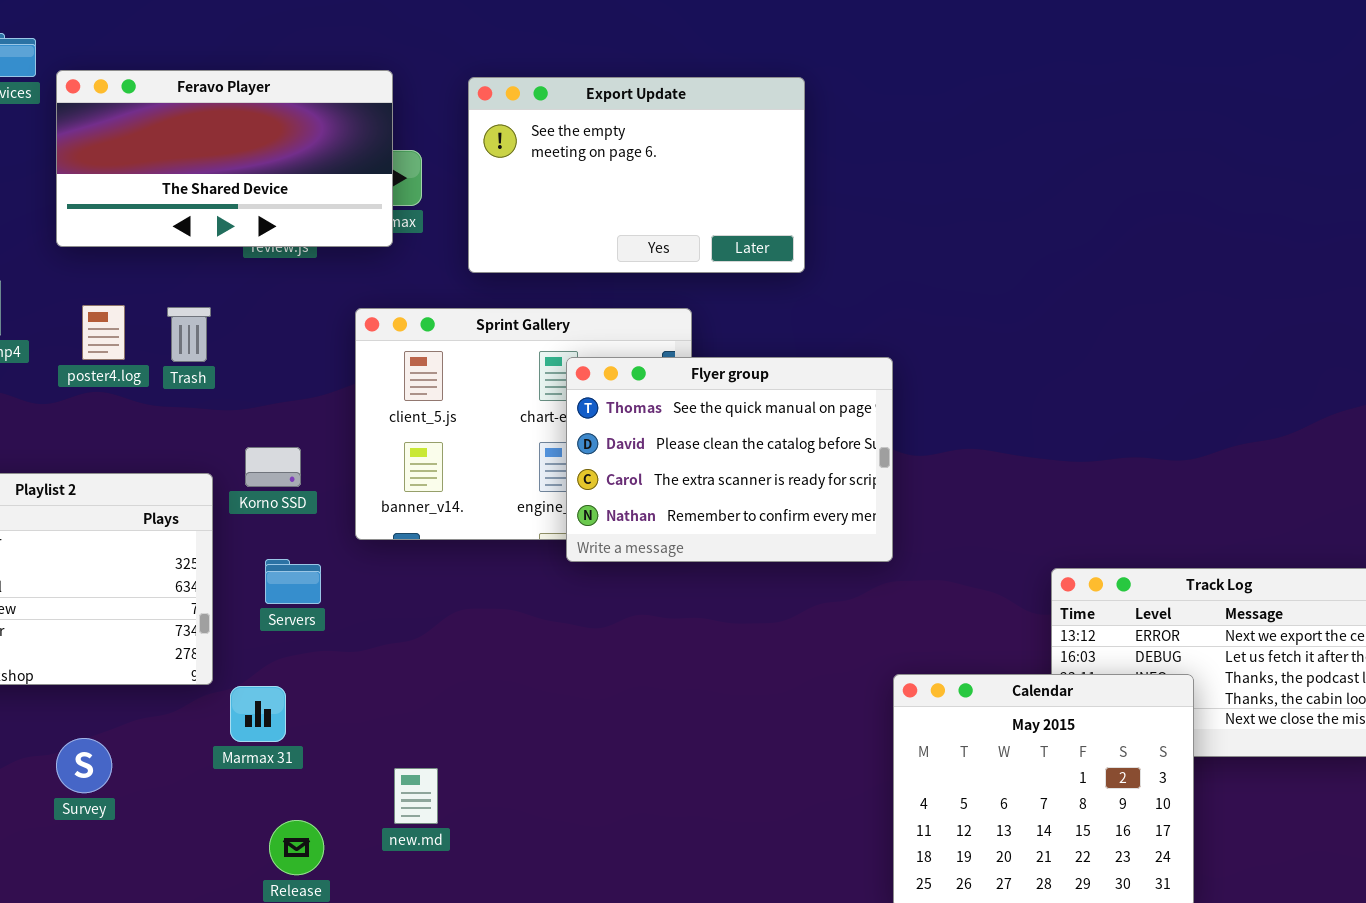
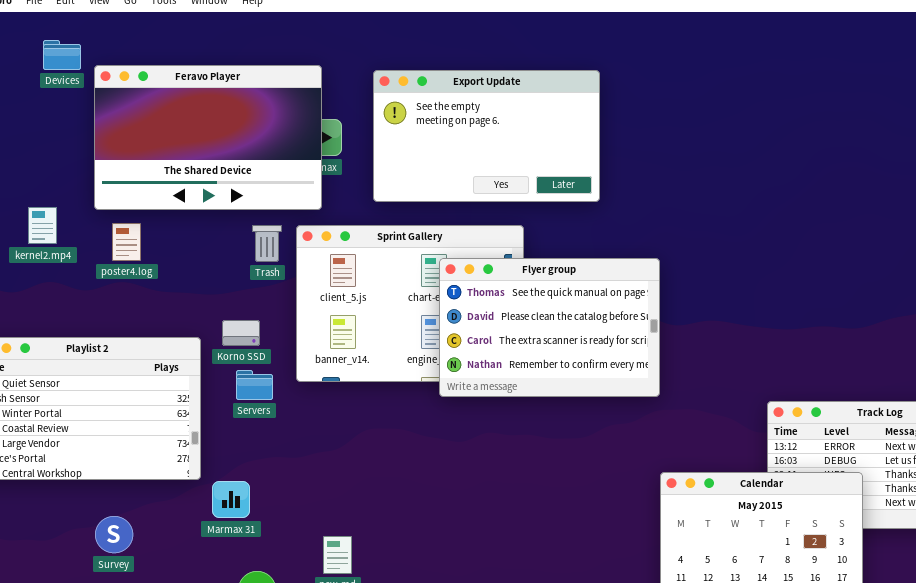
Feravo Player: [56,70,393,247] -> [94,65,322,210], resized
Trash: [167,307,211,362] -> [252,225,282,262], moved
Servers: [265,559,321,604] -> [236,370,273,400], moved

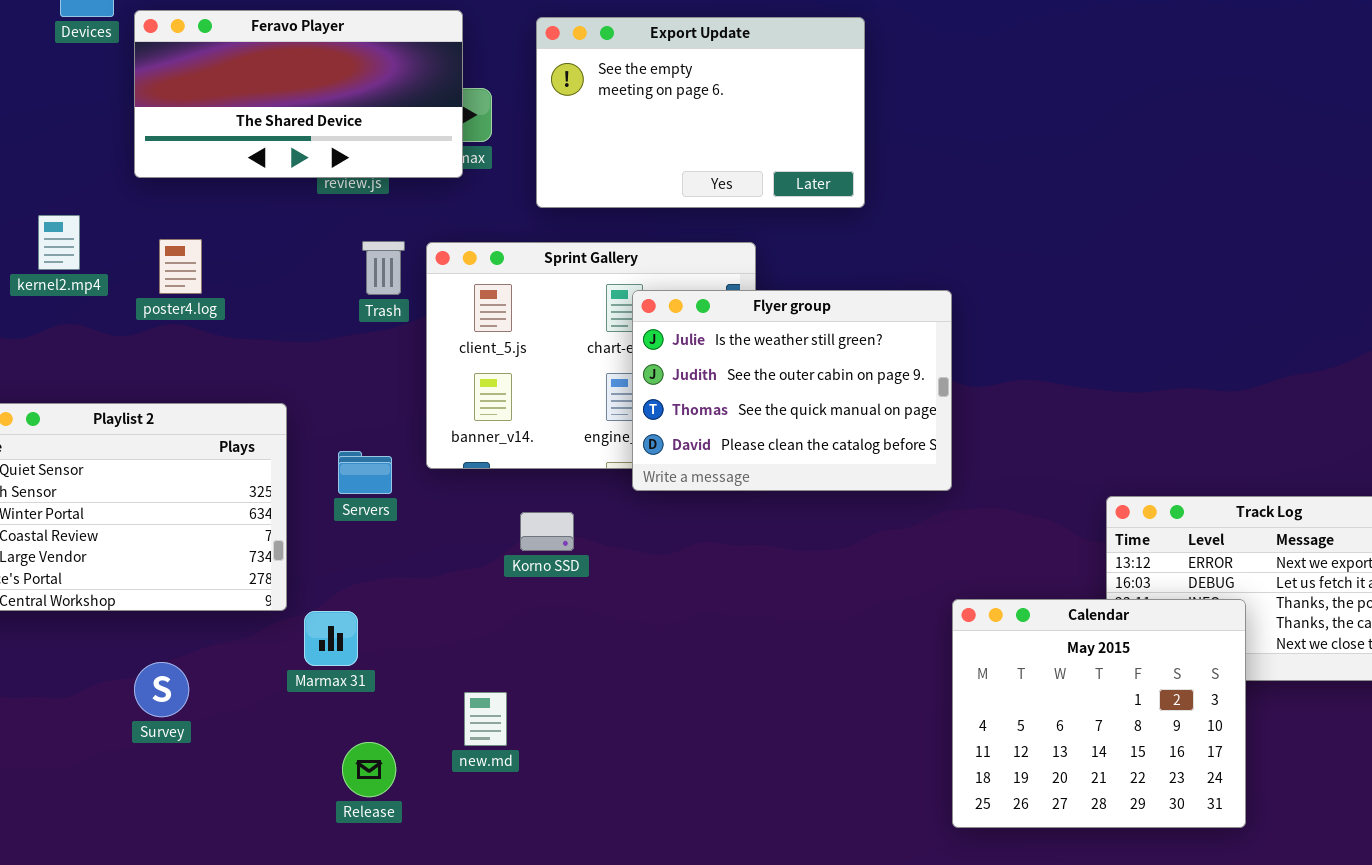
Feravo Player: [94,65,322,210] -> [134,10,463,178], resized
Flyer group: [439,258,660,397] -> [632,290,952,491], scrolled up 2 rows
Korno SSD: [222,320,260,346] -> [520,512,574,551], moved

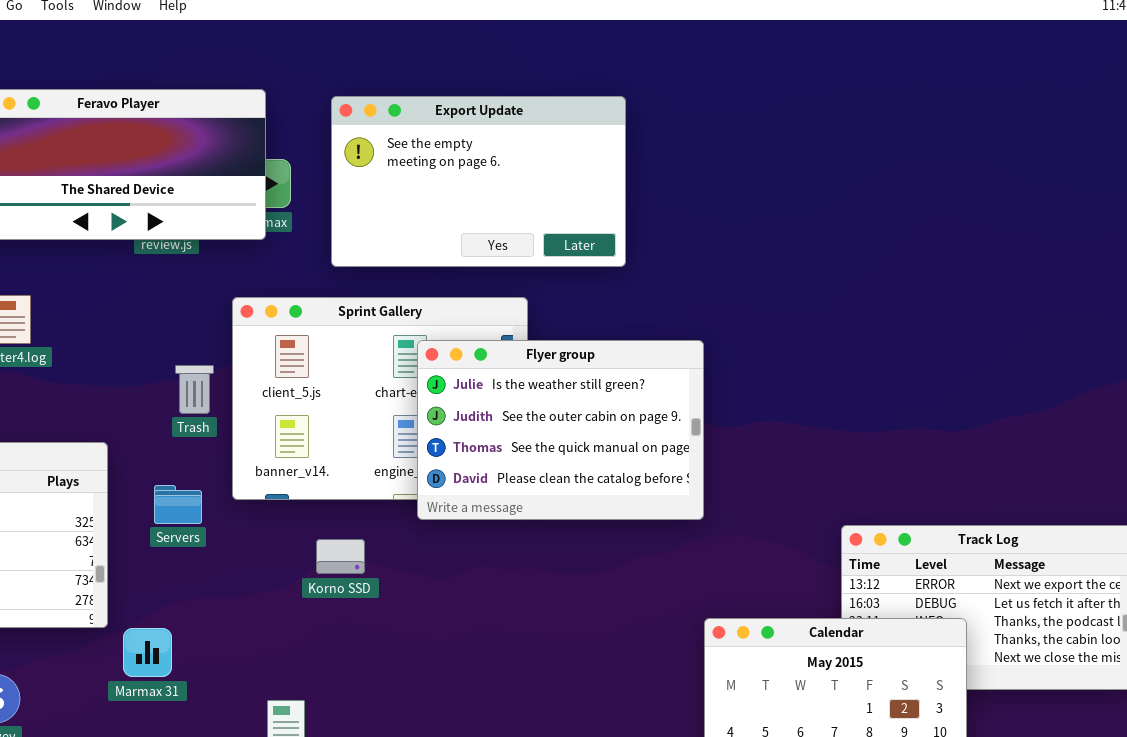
Trash: [362,241,405,295] -> [175,365,214,414], moved

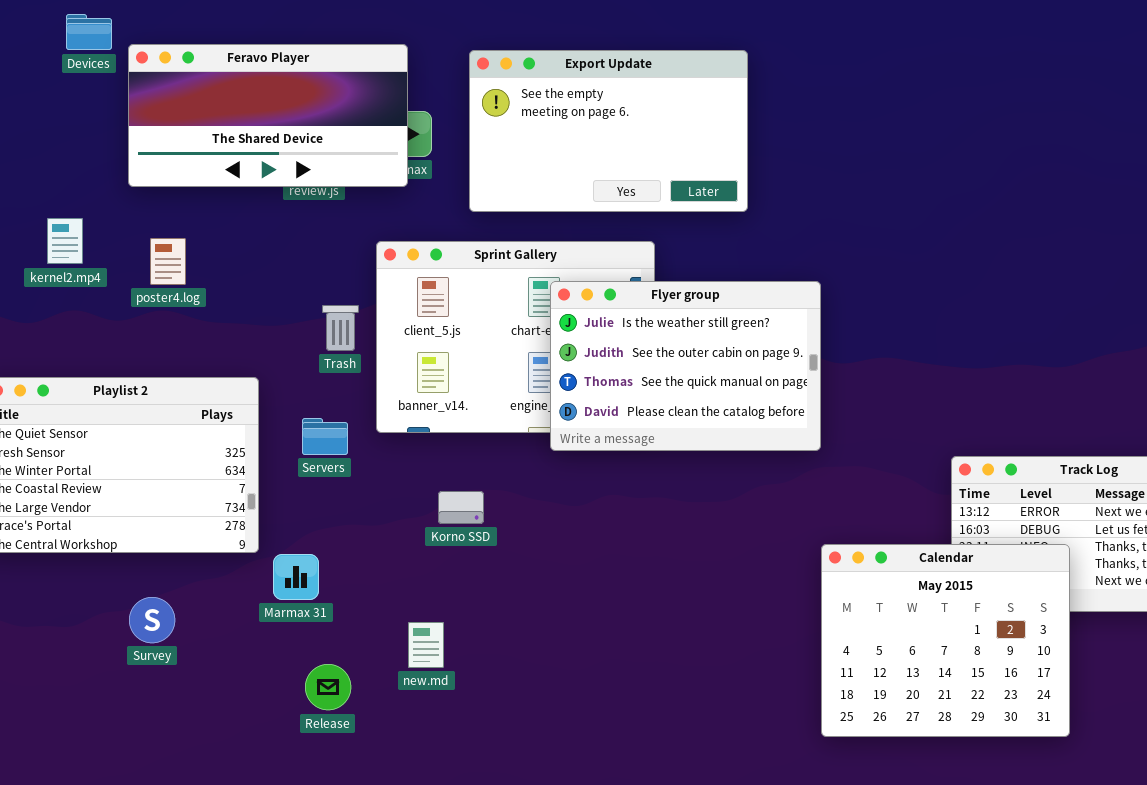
Korno SSD: [316,539,365,574] -> [438,491,484,524], moved

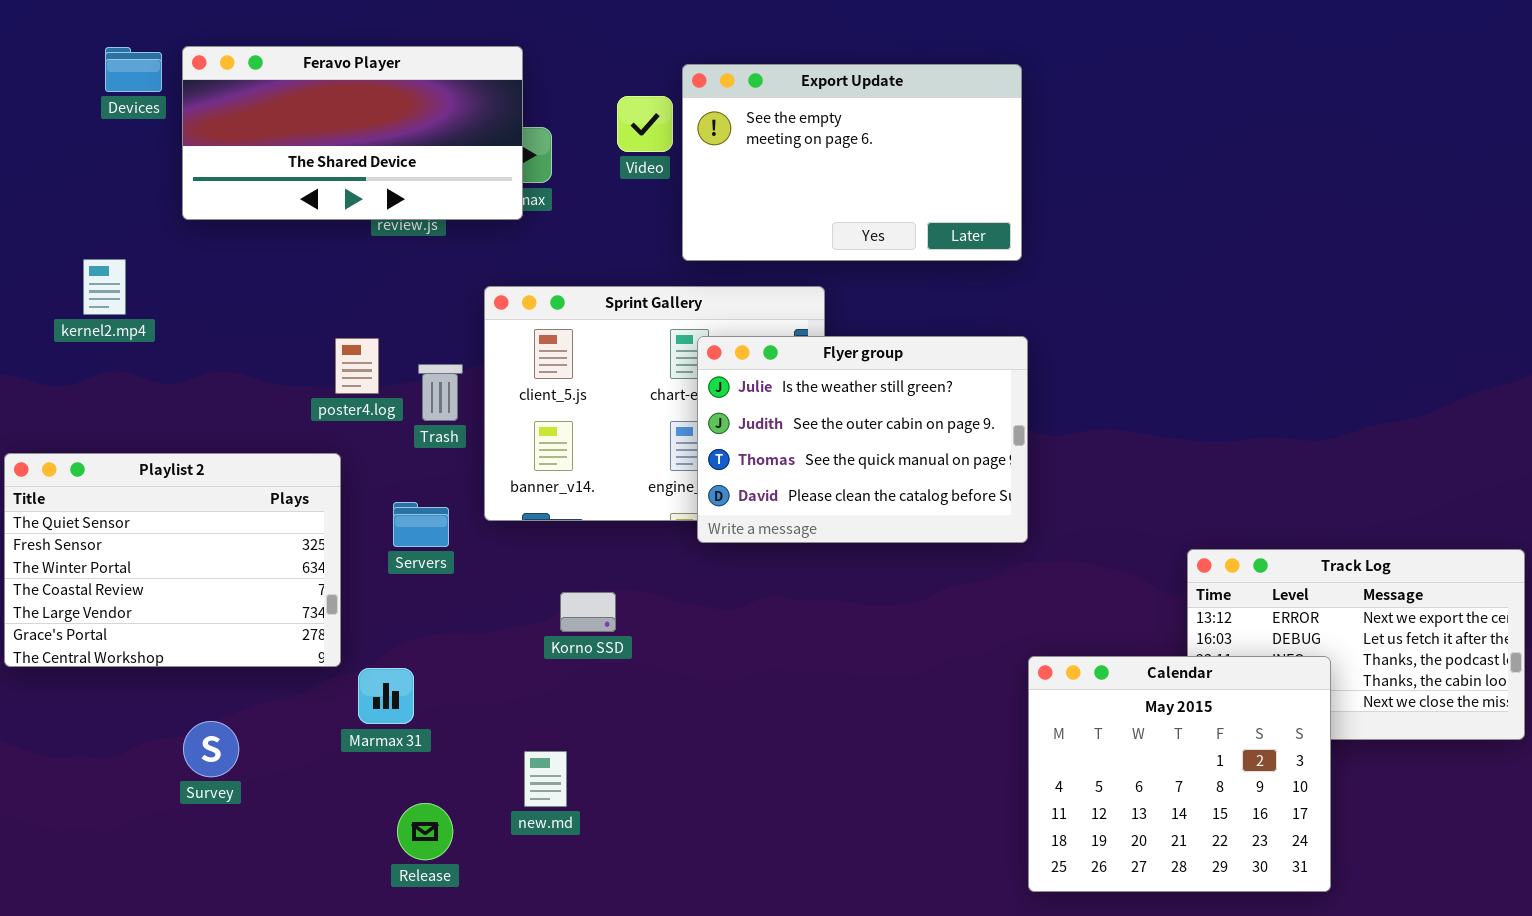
Devices: [66,14,112,50] -> [105,47,162,92], moved
Export Update: [469,50,748,212] -> [682,64,1022,261], moved
poster4.log: [150,238,186,285] -> [335,338,379,394], moved

